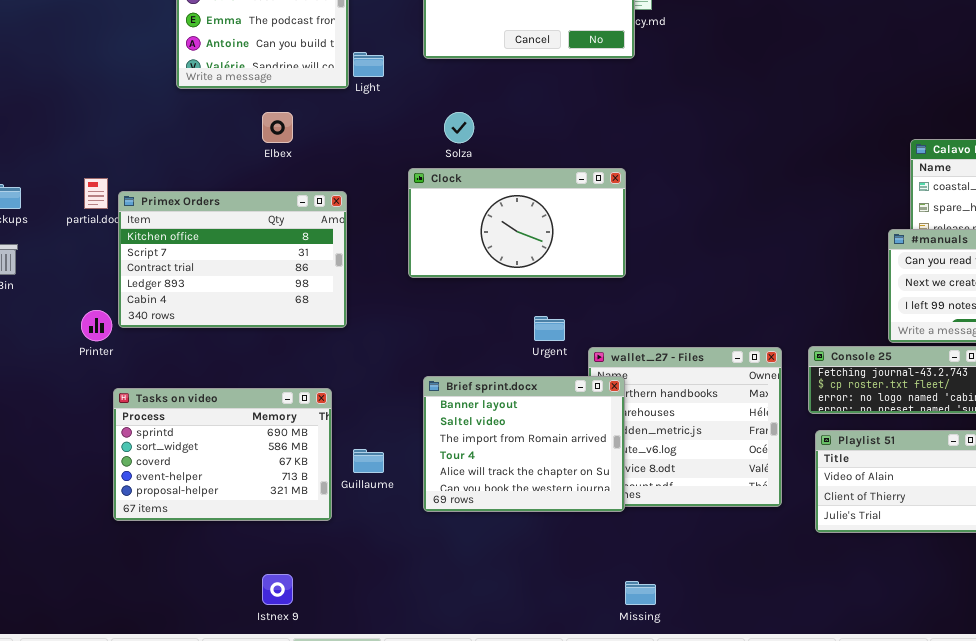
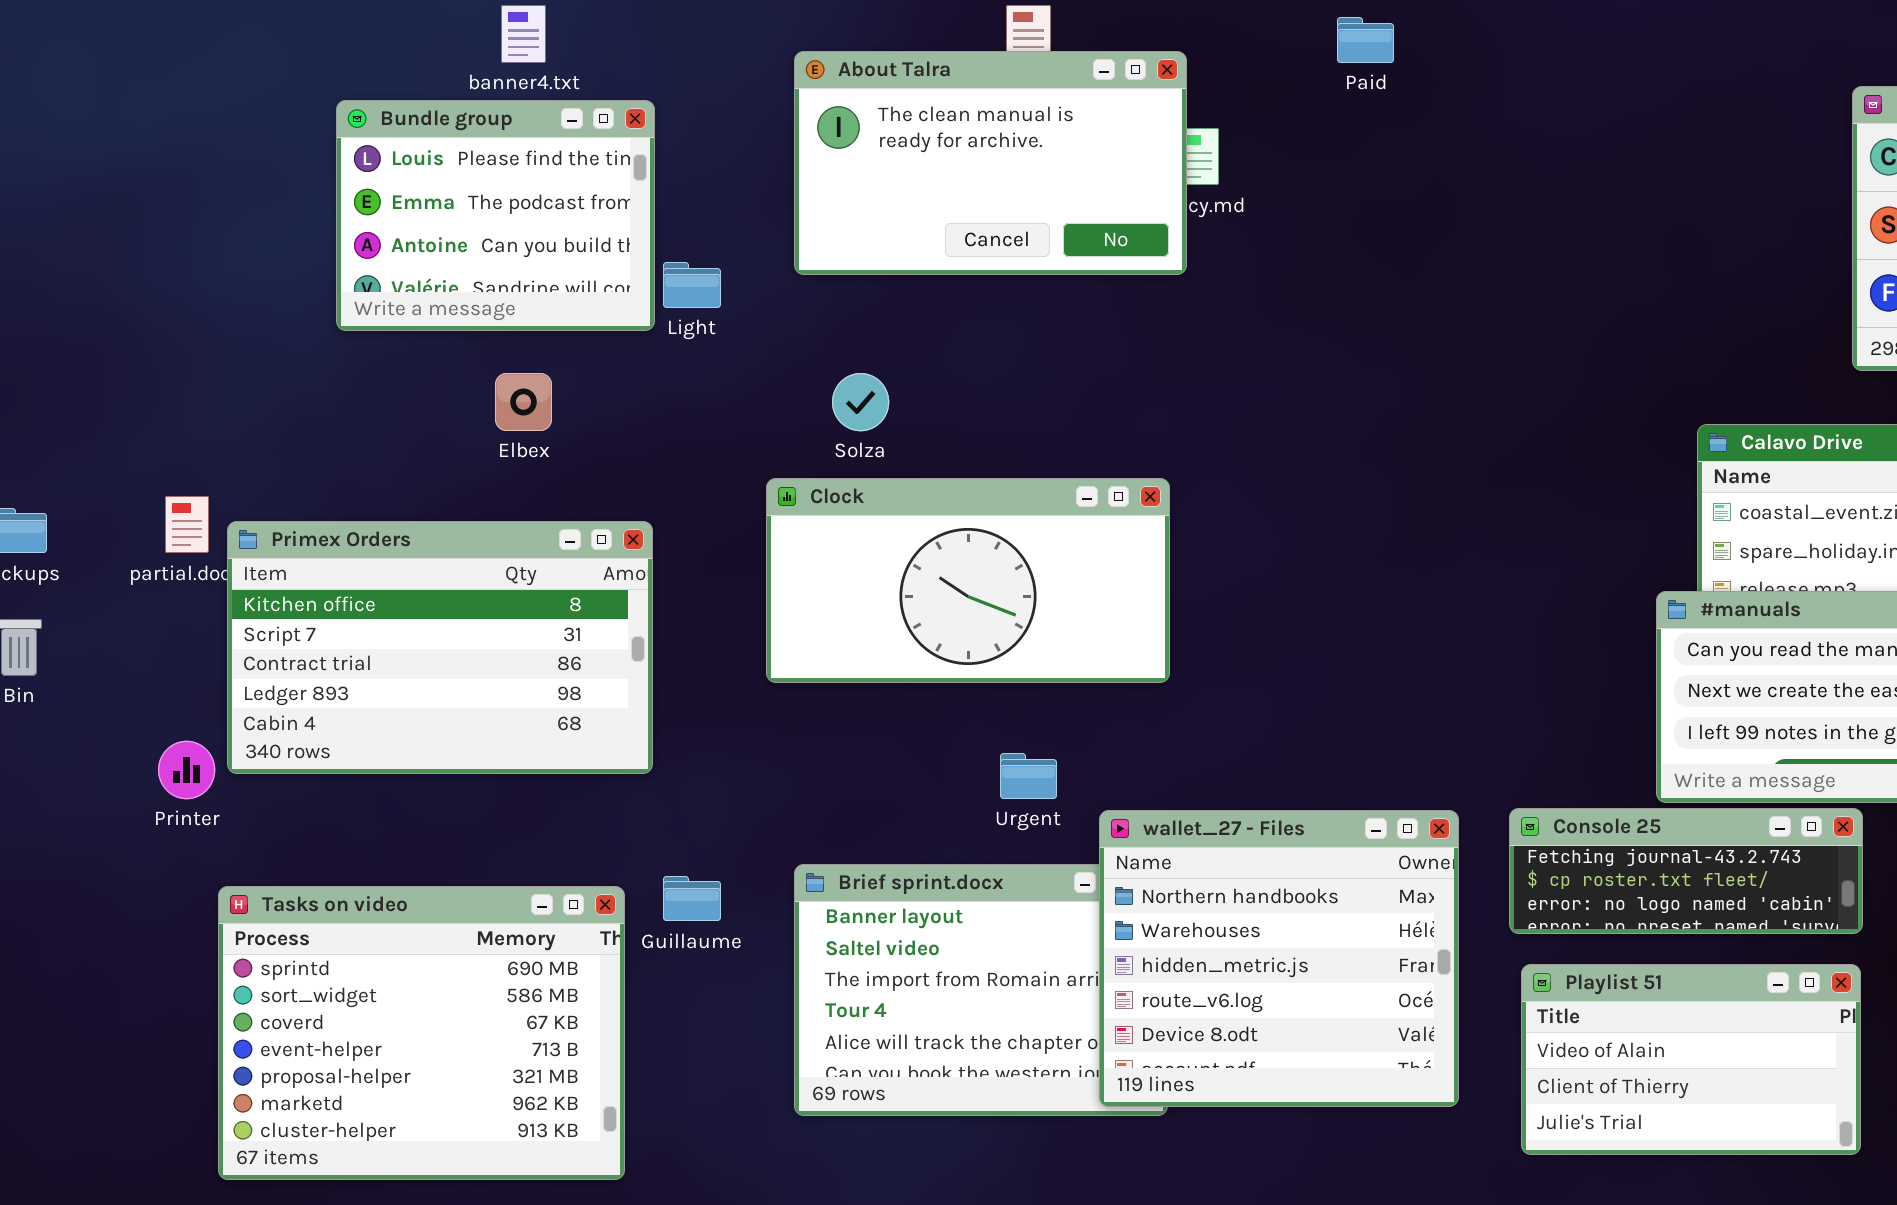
wallet_27 - Files: [588,347,782,507] -> [1099,810,1459,1107], raised
Tasks on video: [113,388,332,521] -> [218,886,625,1180], resized
Guillaume: [353,449,384,473] -> [663,876,721,921], moved

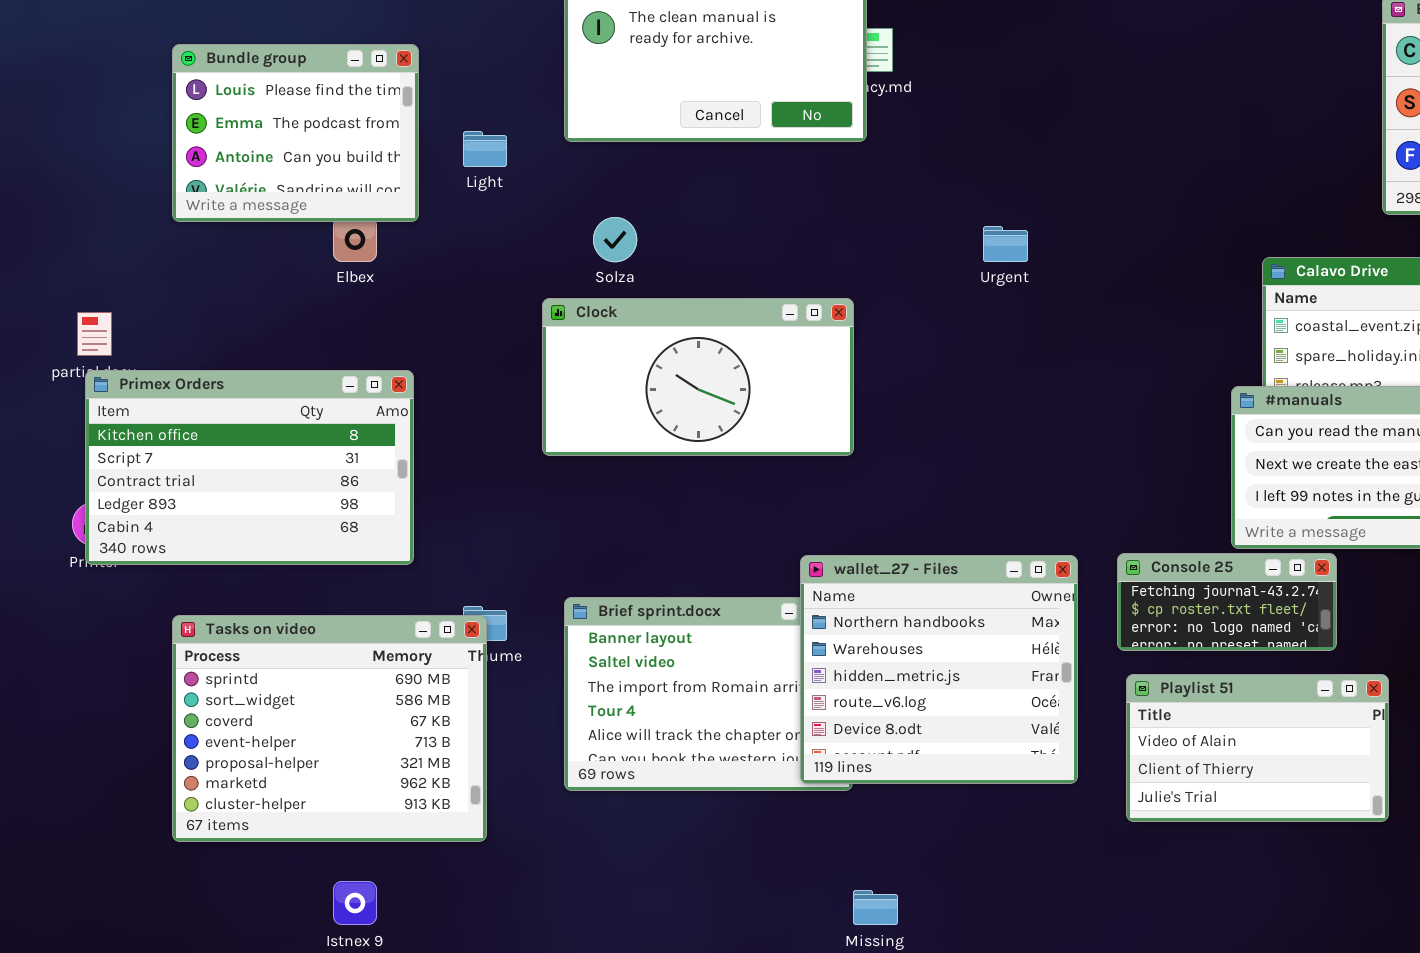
Bundle group: [336,100,655,331] -> [172,44,419,222], moved
Primex Orders: [227,521,653,774] -> [85,370,414,565], moved
Urgent: [1000,753,1057,799] -> [983,226,1028,262], moved
Console 25: [1509,808,1863,934] -> [1117,553,1337,651], resized
Tasks on video: [218,886,625,1180] -> [172,615,487,842], moved

